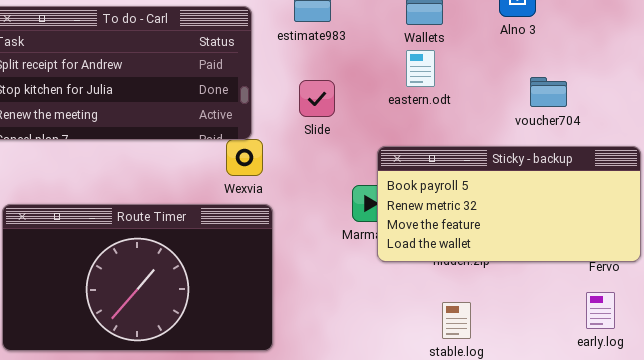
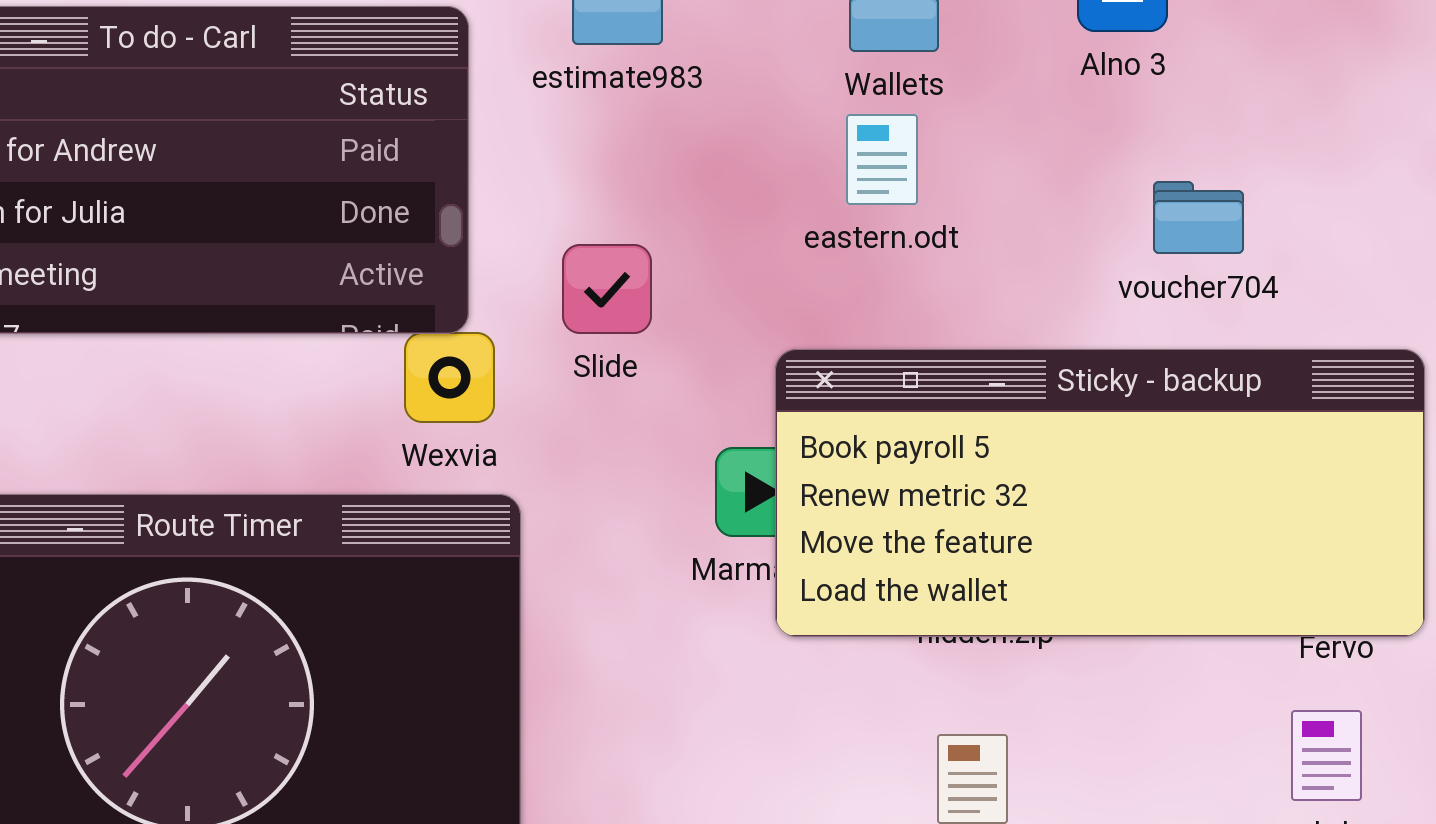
Slide: [299,80,335,117] -> [562,244,652,334], moved

